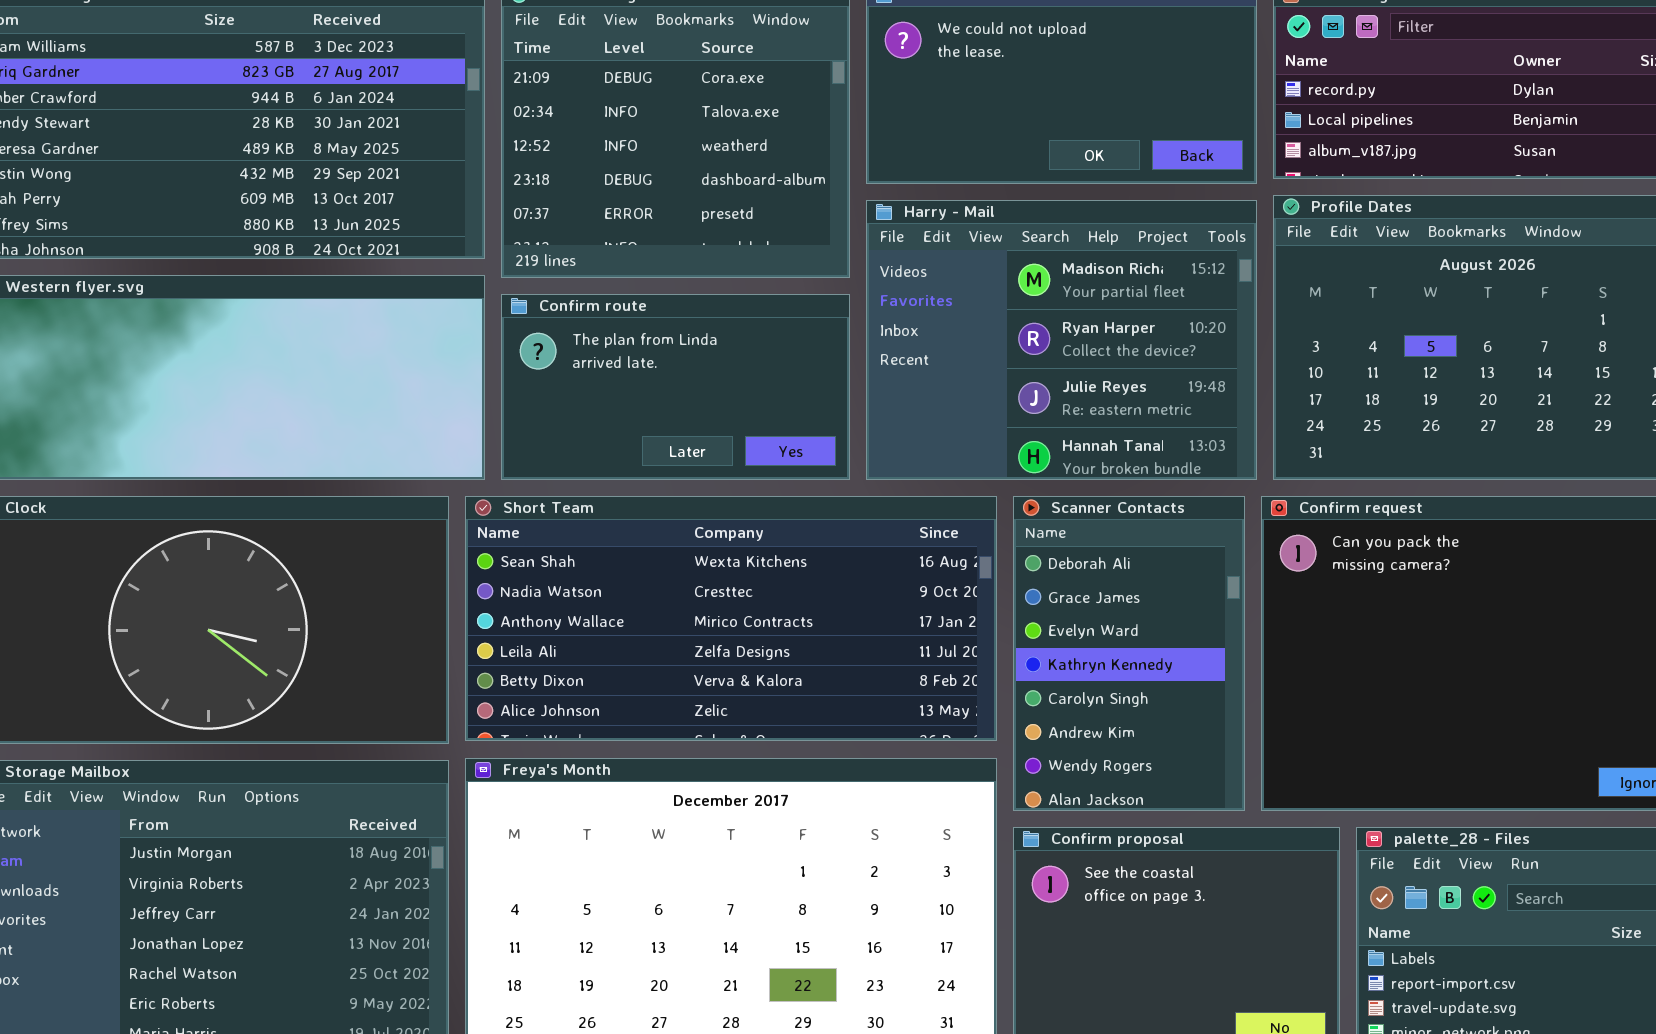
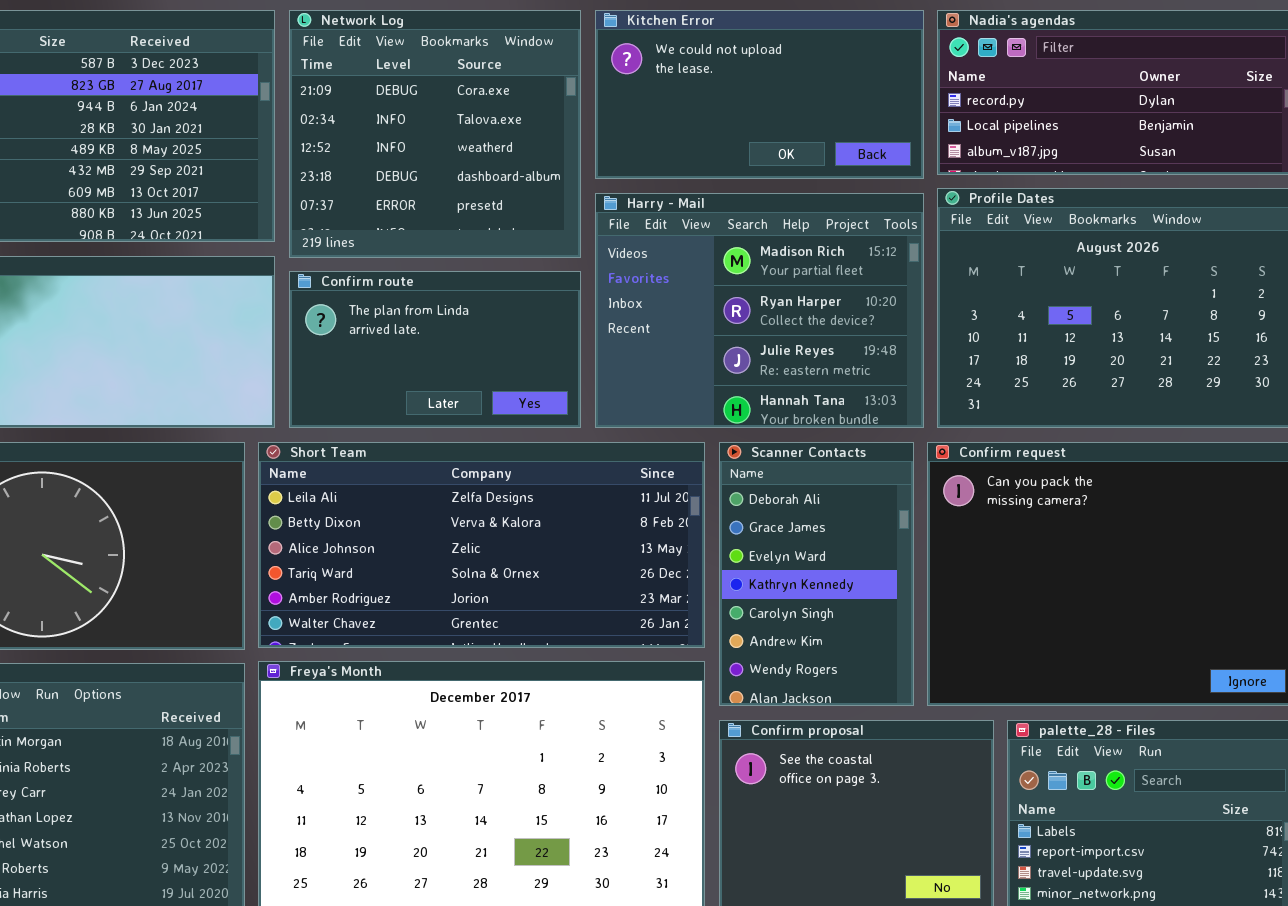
Short Team: [465,496,997,741] -> [258,442,705,648], scrolled down 3 rows

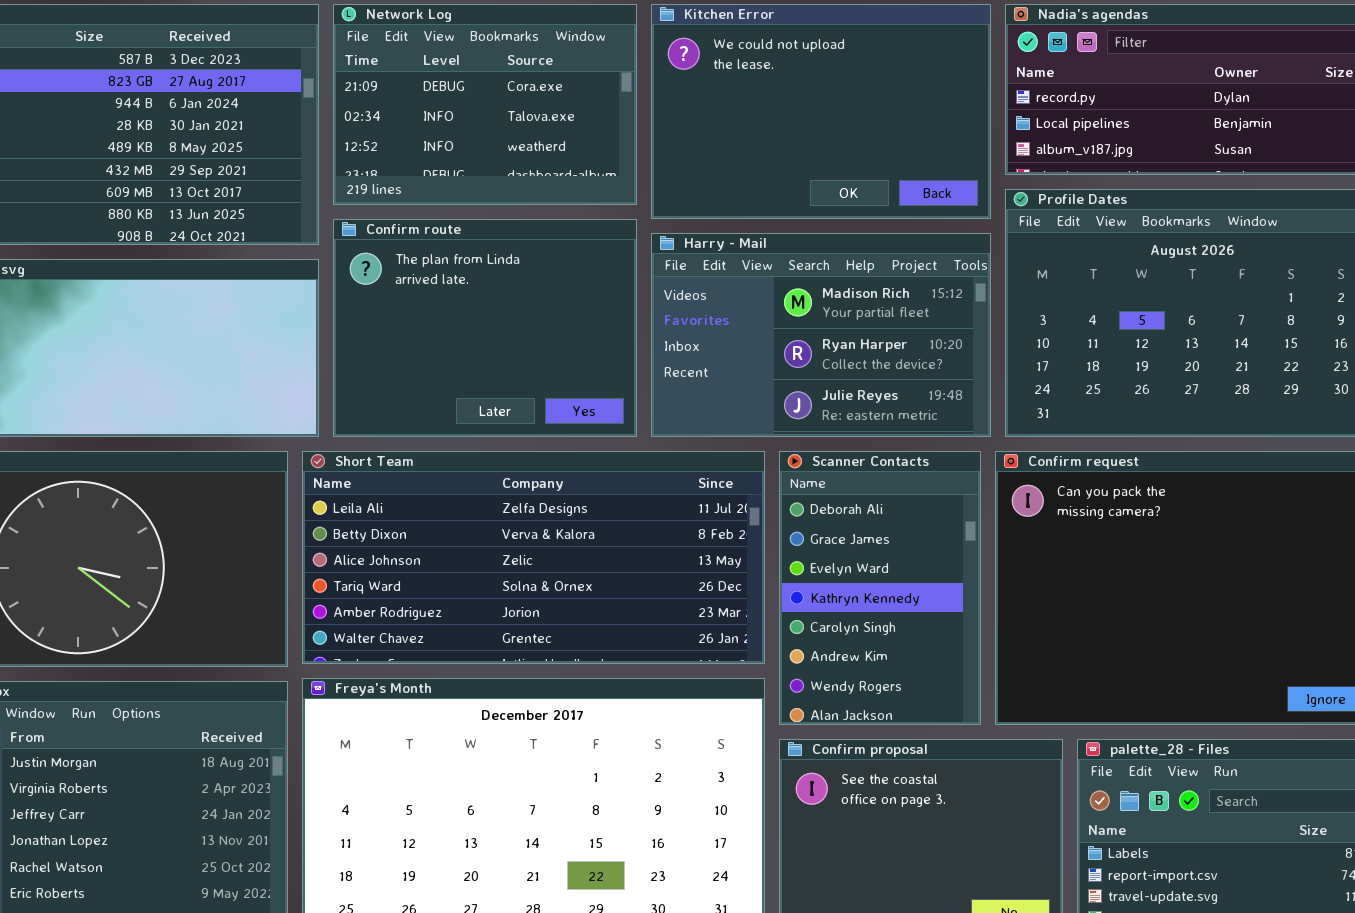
Network Log: [289,10,581,258] -> [333,4,637,205], resized
Kitchen Error: [595,10,924,179] -> [651,4,991,219], resized
Harry - Mail: [595,193,924,428] -> [651,233,991,437], resized
Confirm route: [289,271,581,428] -> [333,219,637,437], resized

